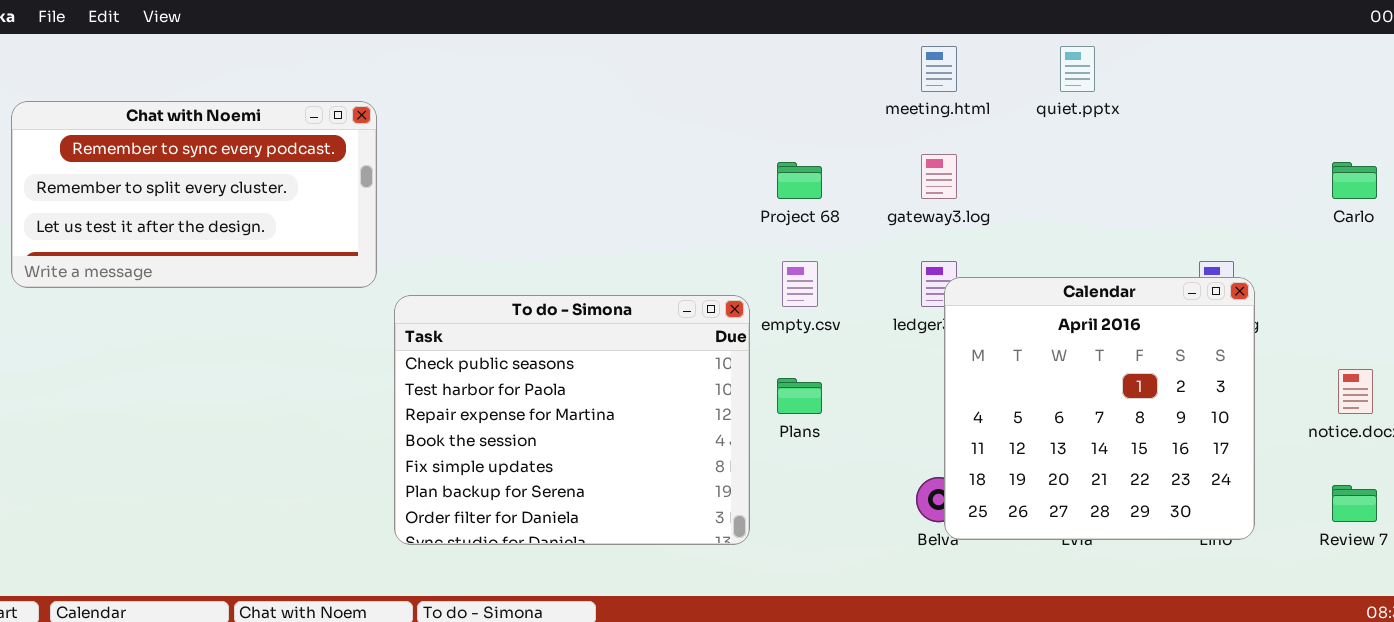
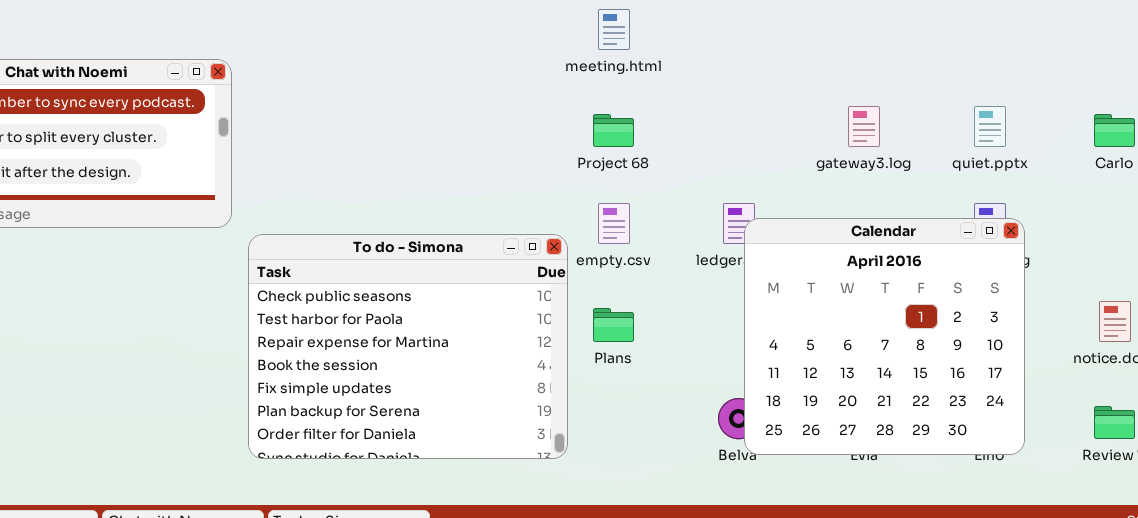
meeting.html: [921,46,957,92] -> [598,9,630,50], moved
quiet.pptx: [1060,46,1095,92] -> [974,106,1006,147], moved
gateway3.log: [921,154,957,199] -> [848,106,880,147], moved

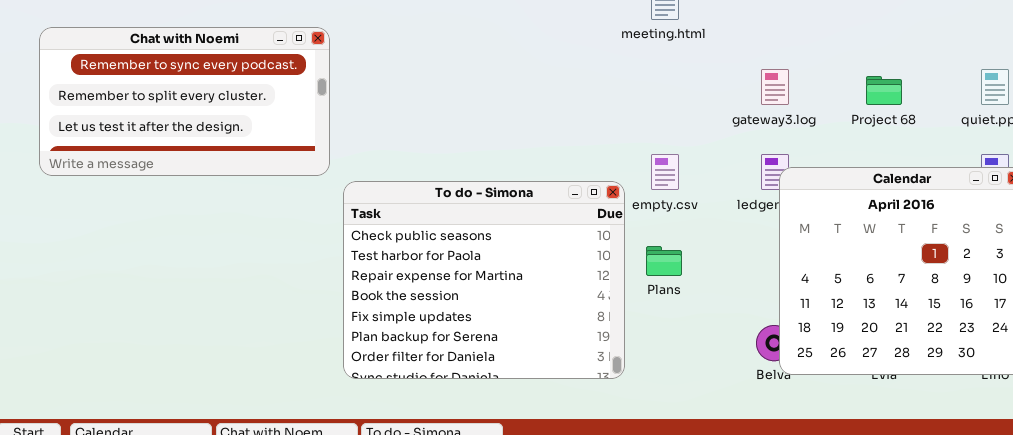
gateway3.log: [848,106,880,147] -> [761,69,789,105], moved
Project 68: [593,114,634,147] -> [866,76,902,105], moved

